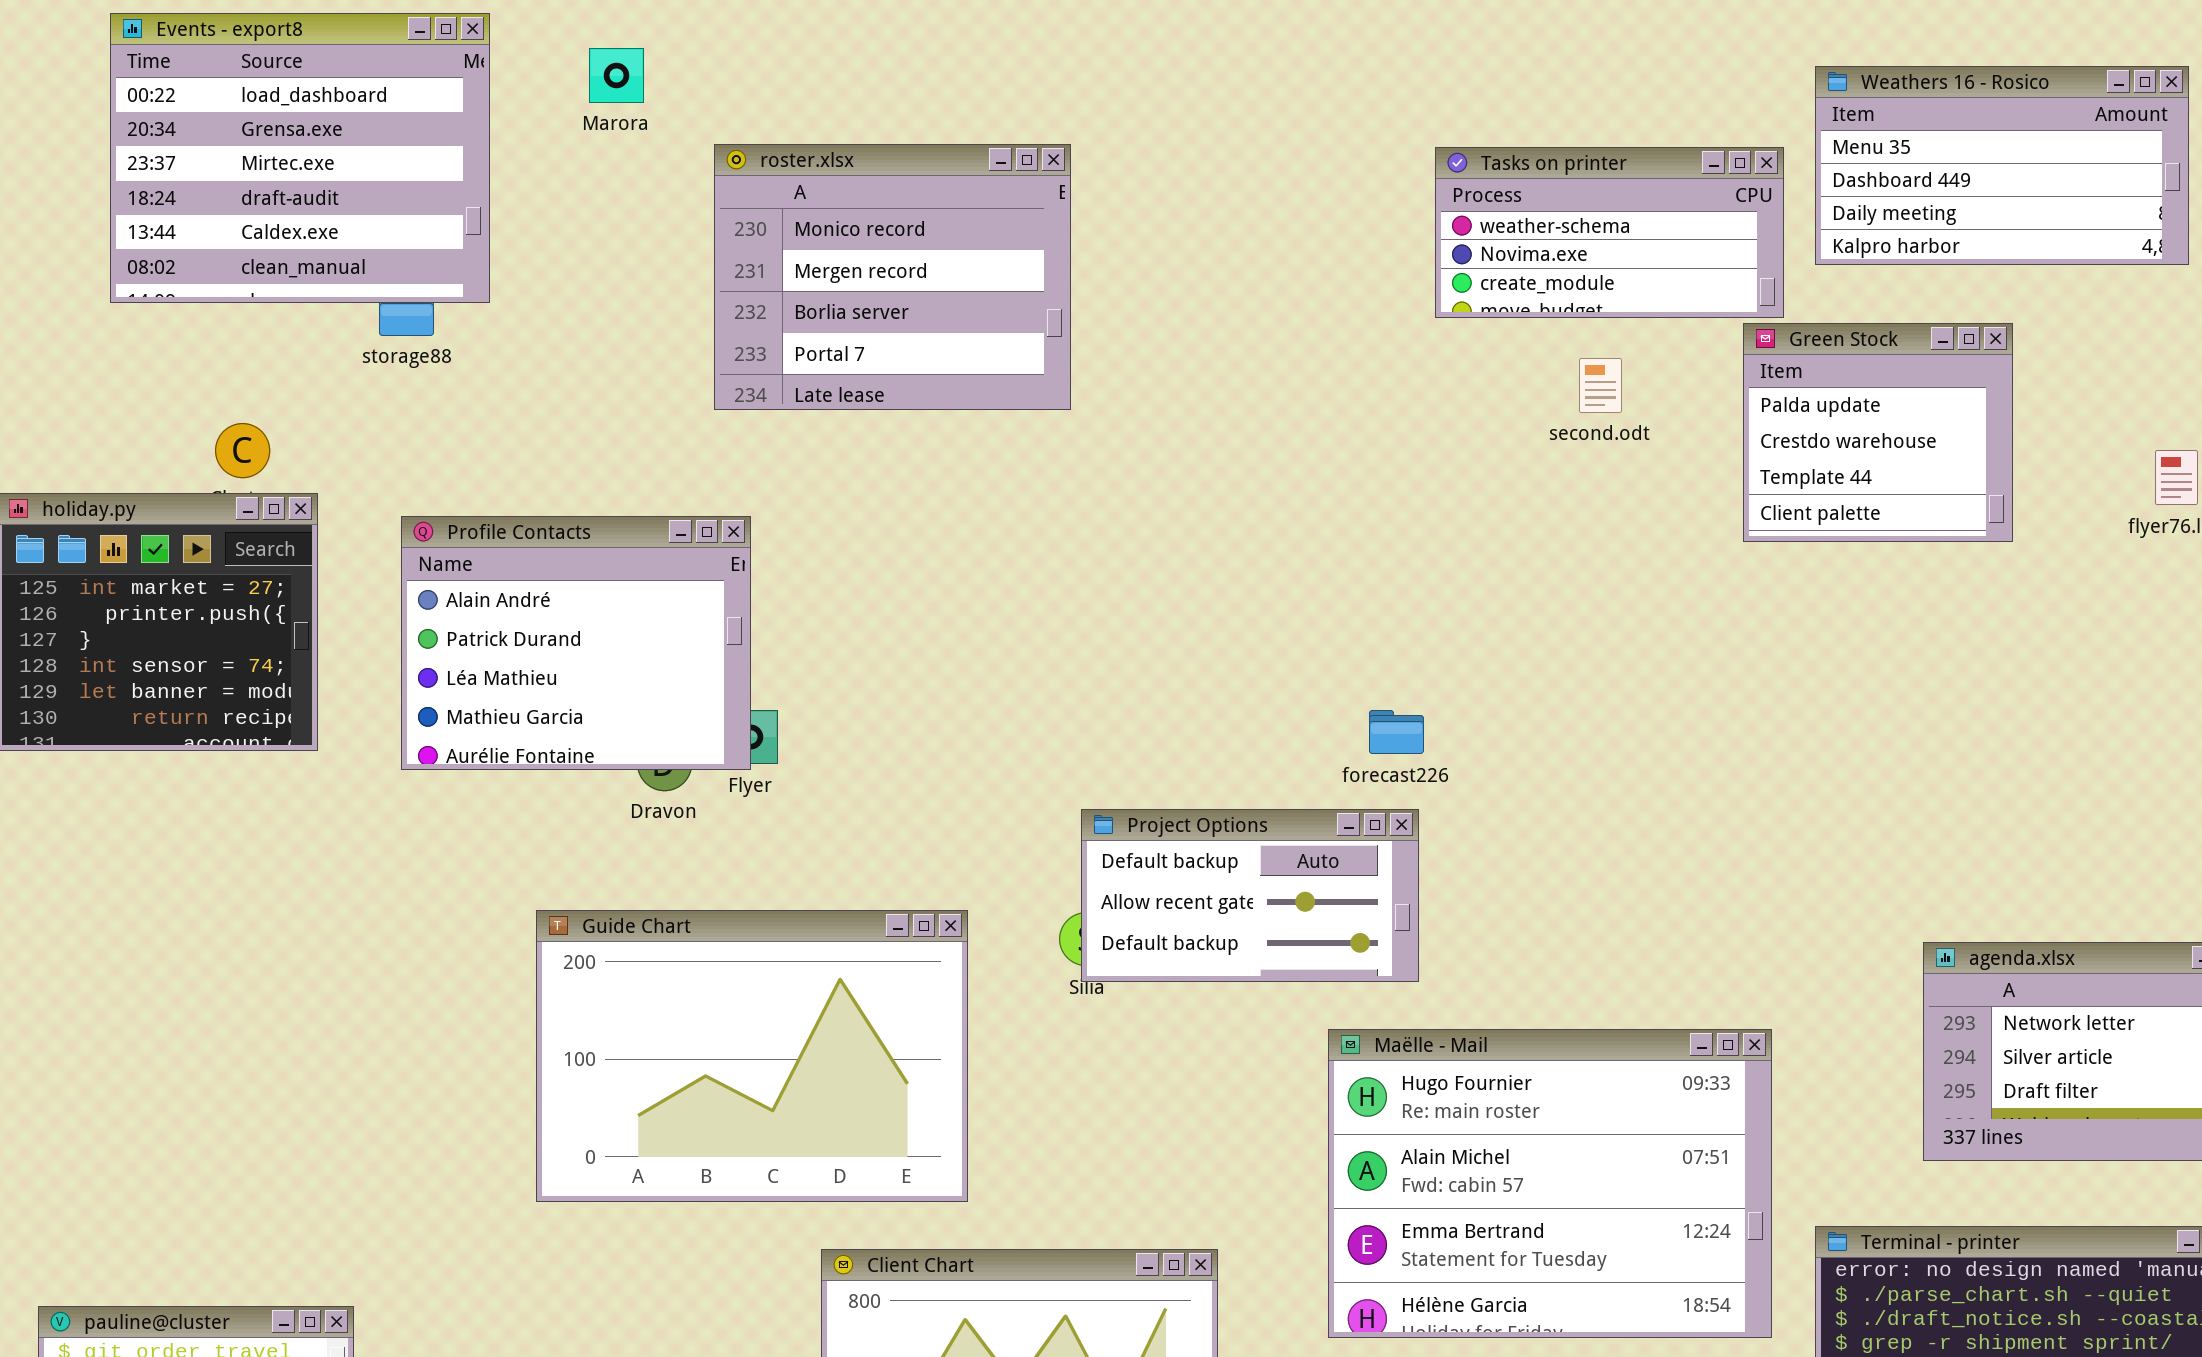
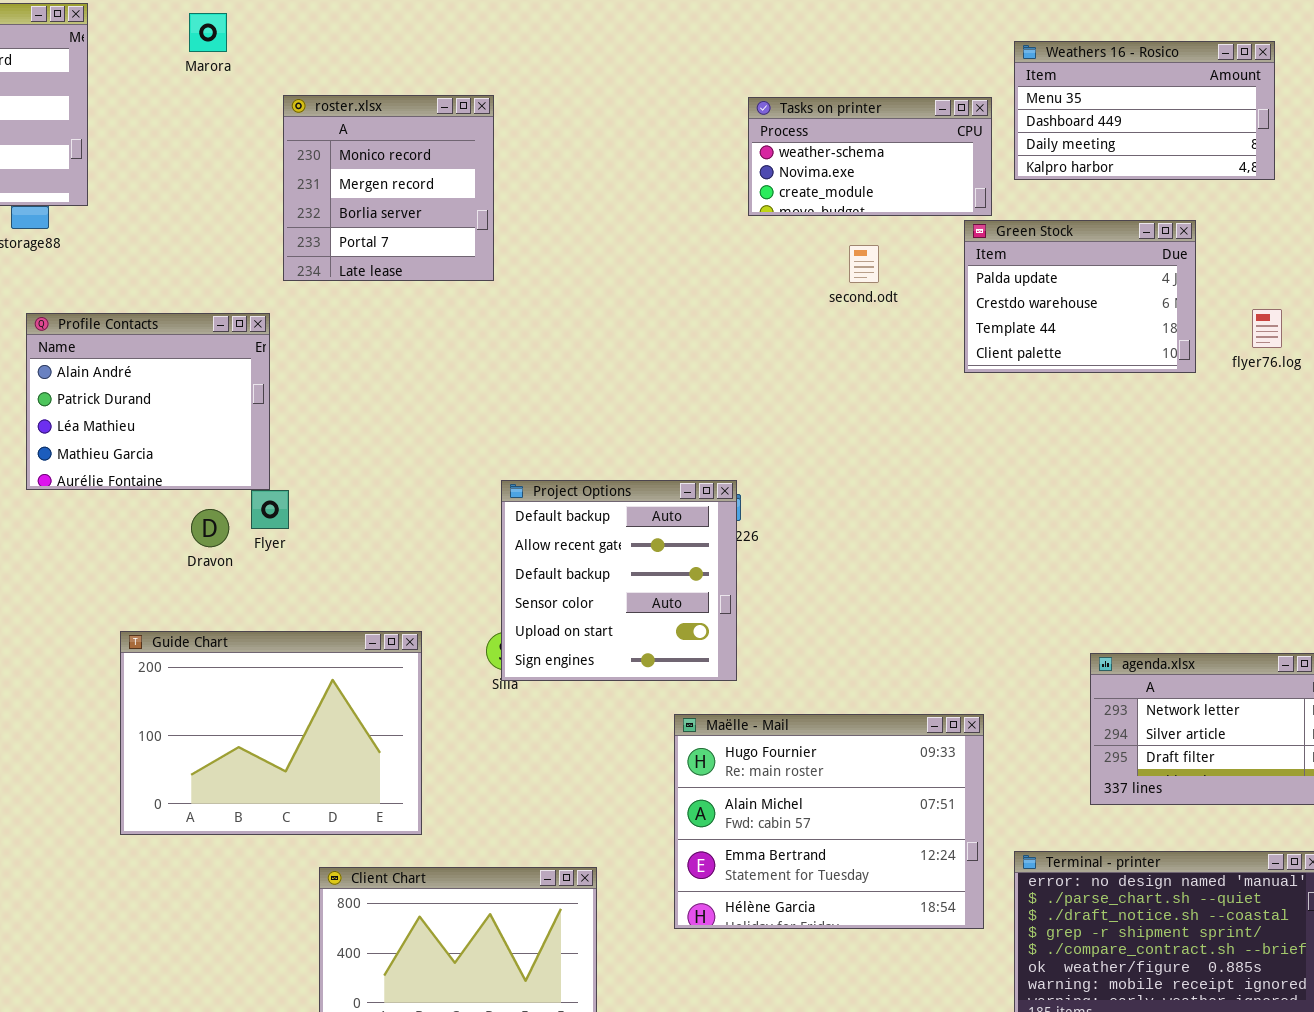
Marora: [589,48,644,103] -> [189,13,227,52], moved
roster.xlsx: [714,144,1071,410] -> [283,95,494,281], resized
Green Stock: [1743,323,2013,542] -> [964,220,1196,373], resized
Profile Contacts: [401,516,751,770] -> [26,313,270,490], moved
Project Options: [1081,809,1419,982] -> [501,480,737,681], resized

